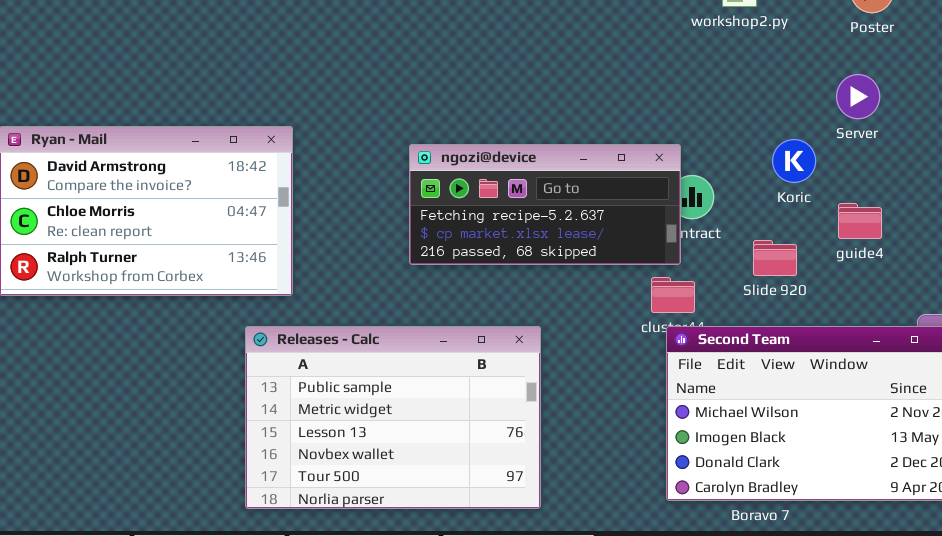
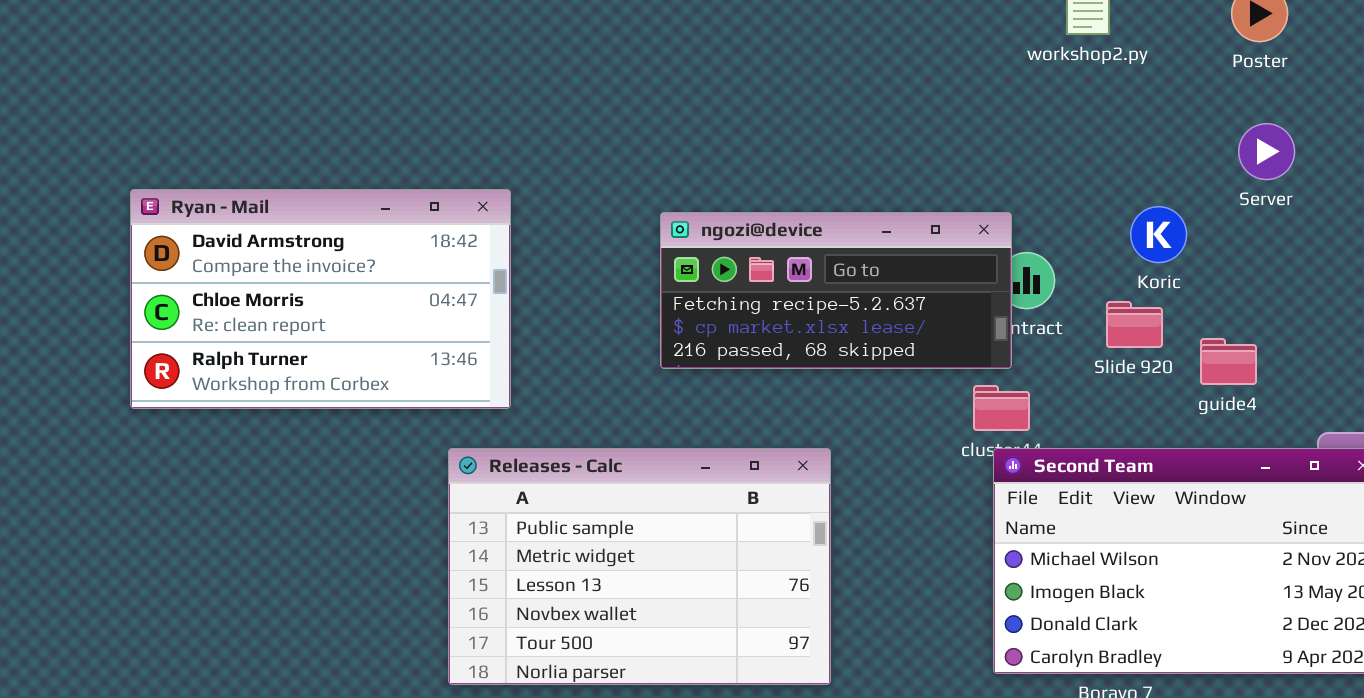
Server: [836,74,880,119] -> [1238,123,1295,180], moved
guide4: [838,203,882,239] -> [1200,338,1257,385], moved
Slide 920: [753,240,797,276] -> [1106,301,1163,348], moved

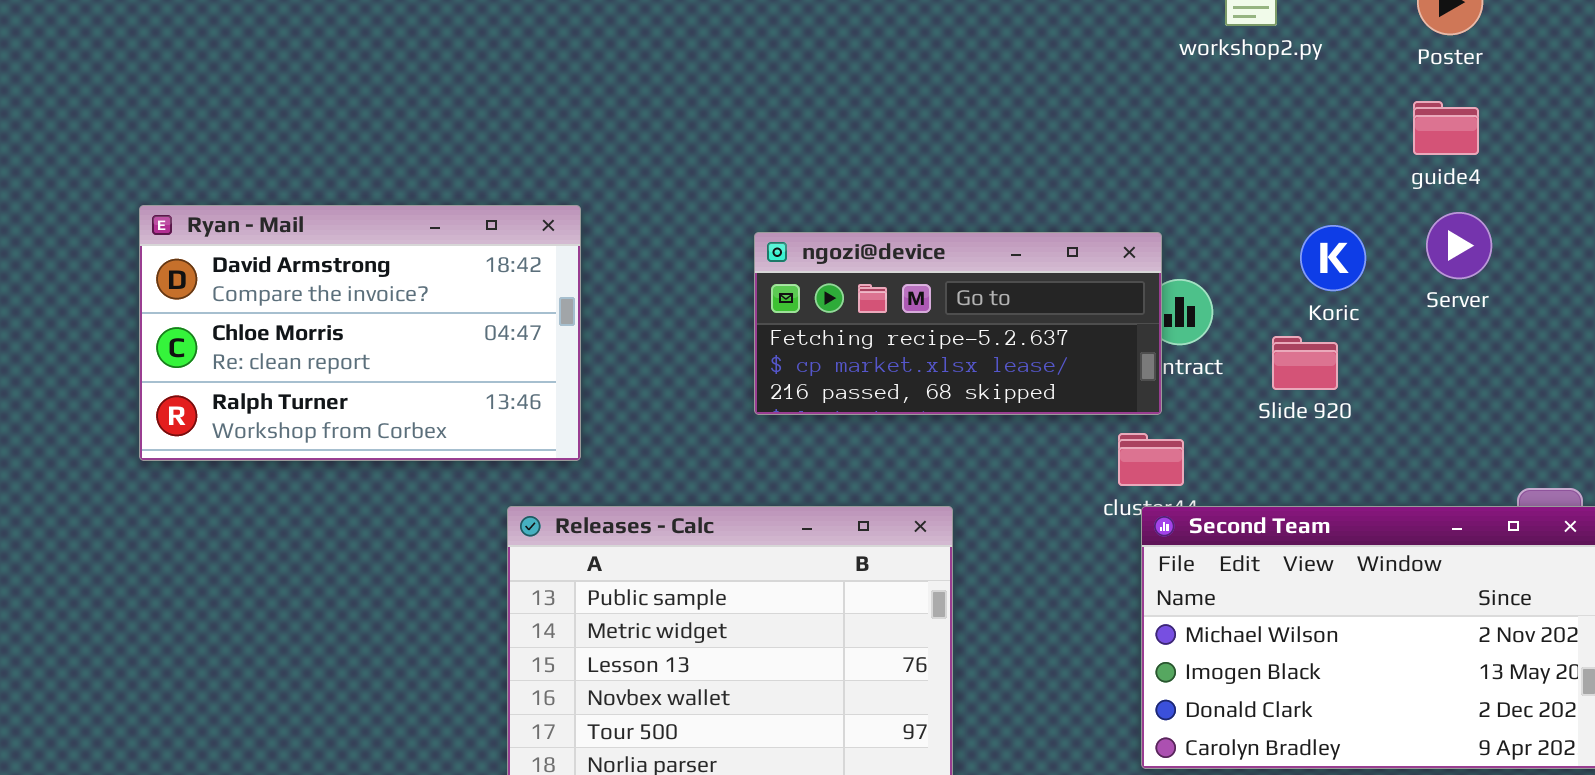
Server: [1238,123,1295,180] -> [1426,212,1492,279], moved
guide4: [1200,338,1257,385] -> [1413,101,1479,155], moved

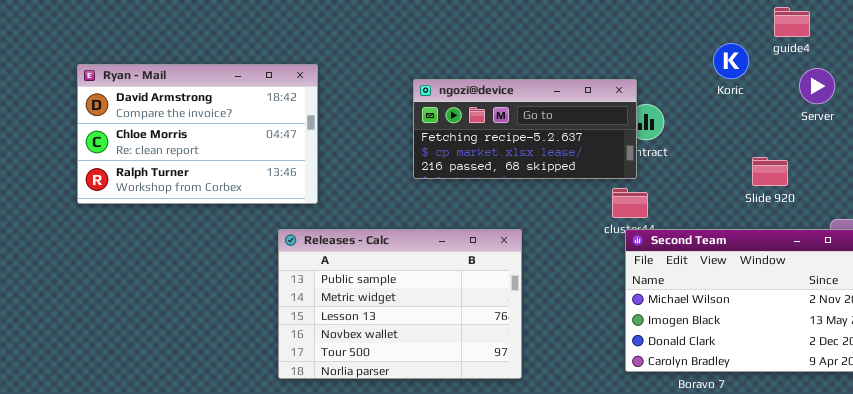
Server: [1426,212,1492,279] -> [799,68,835,104], moved
Koric: [1300,225,1366,291] -> [713,43,749,79], moved
Slide 920: [1272,336,1338,390] -> [752,157,788,186], moved

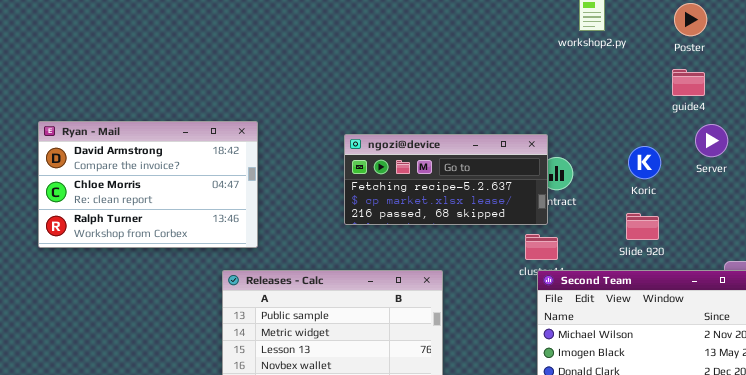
Koric: [713,43,749,79] -> [628,146,661,179], moved
Slide 920: [752,157,788,186] -> [626,213,659,240], moved

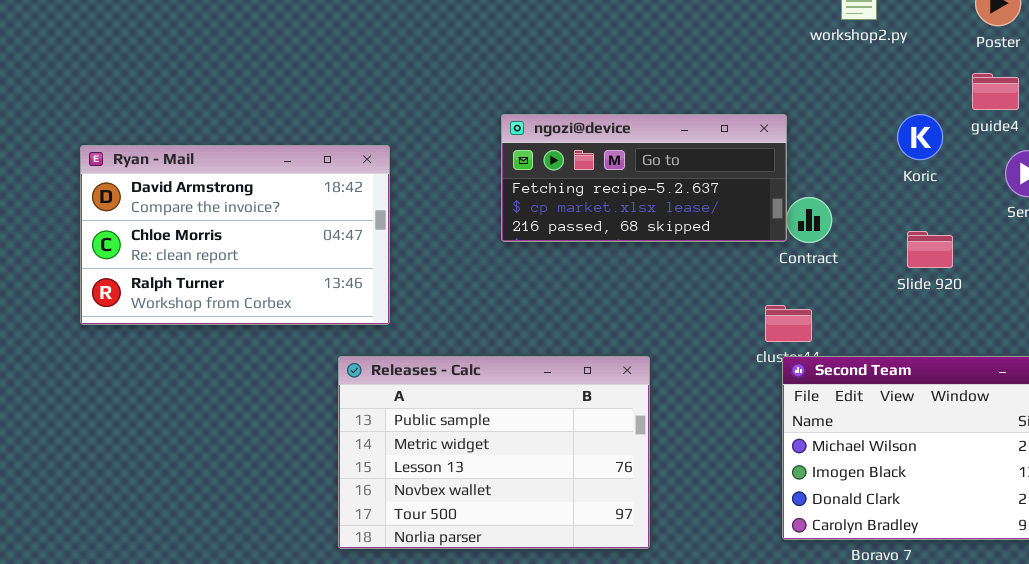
ngozi@device: [344,134,548,225] -> [501,114,787,242], moved
Koric: [628,146,661,179] -> [897,114,943,160], moved
Slide 920: [626,213,659,240] -> [907,231,953,268], moved

